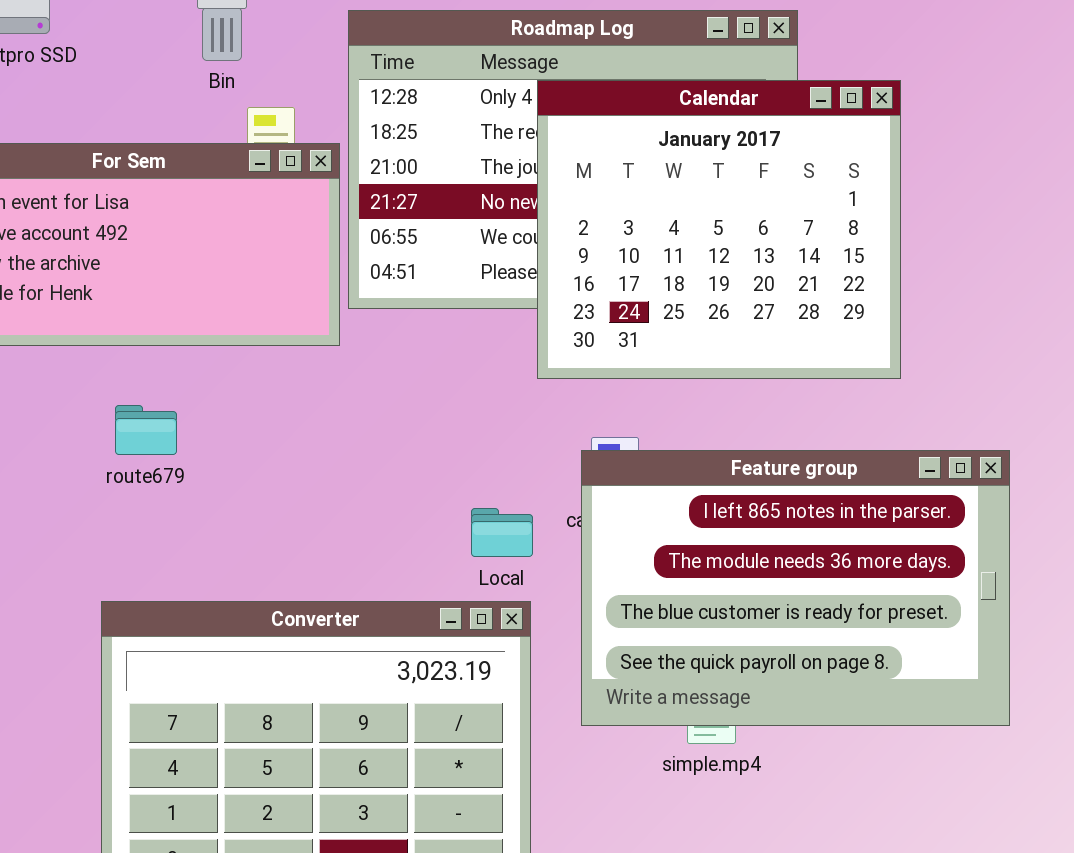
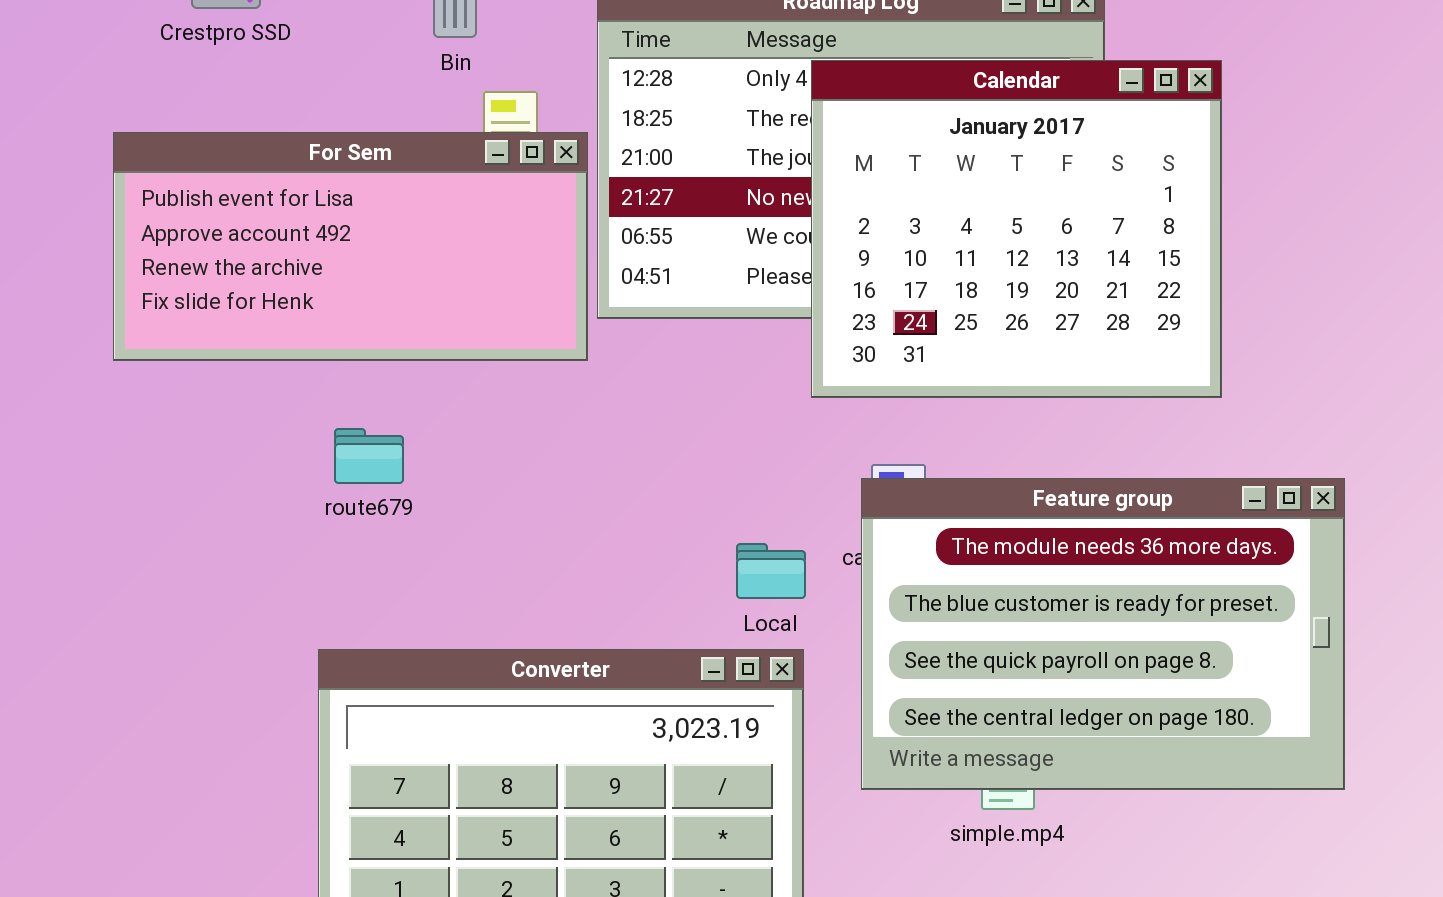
Feature group: [581,450,1010,726] -> [861,478,1345,790], scrolled down 1 row

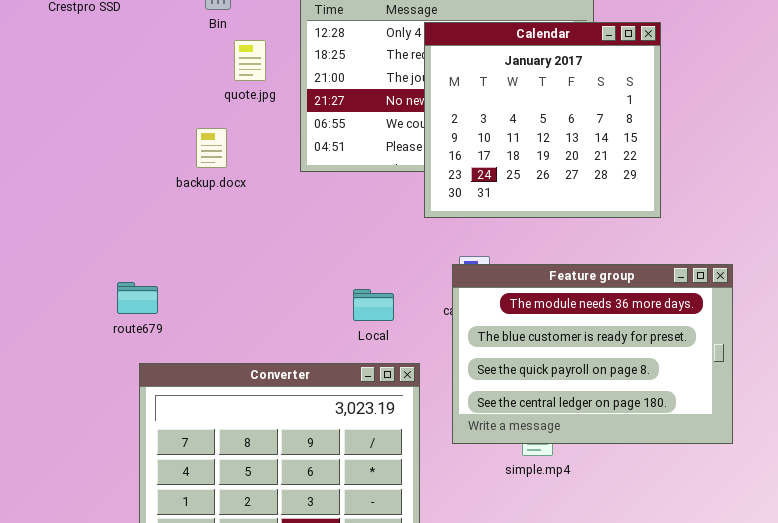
For Sem: [113,132,588,361] -> none, closed
route679: [334,428,404,484] -> [117,282,158,314], moved
Local: [736,543,806,599] -> [353,289,394,321], moved

